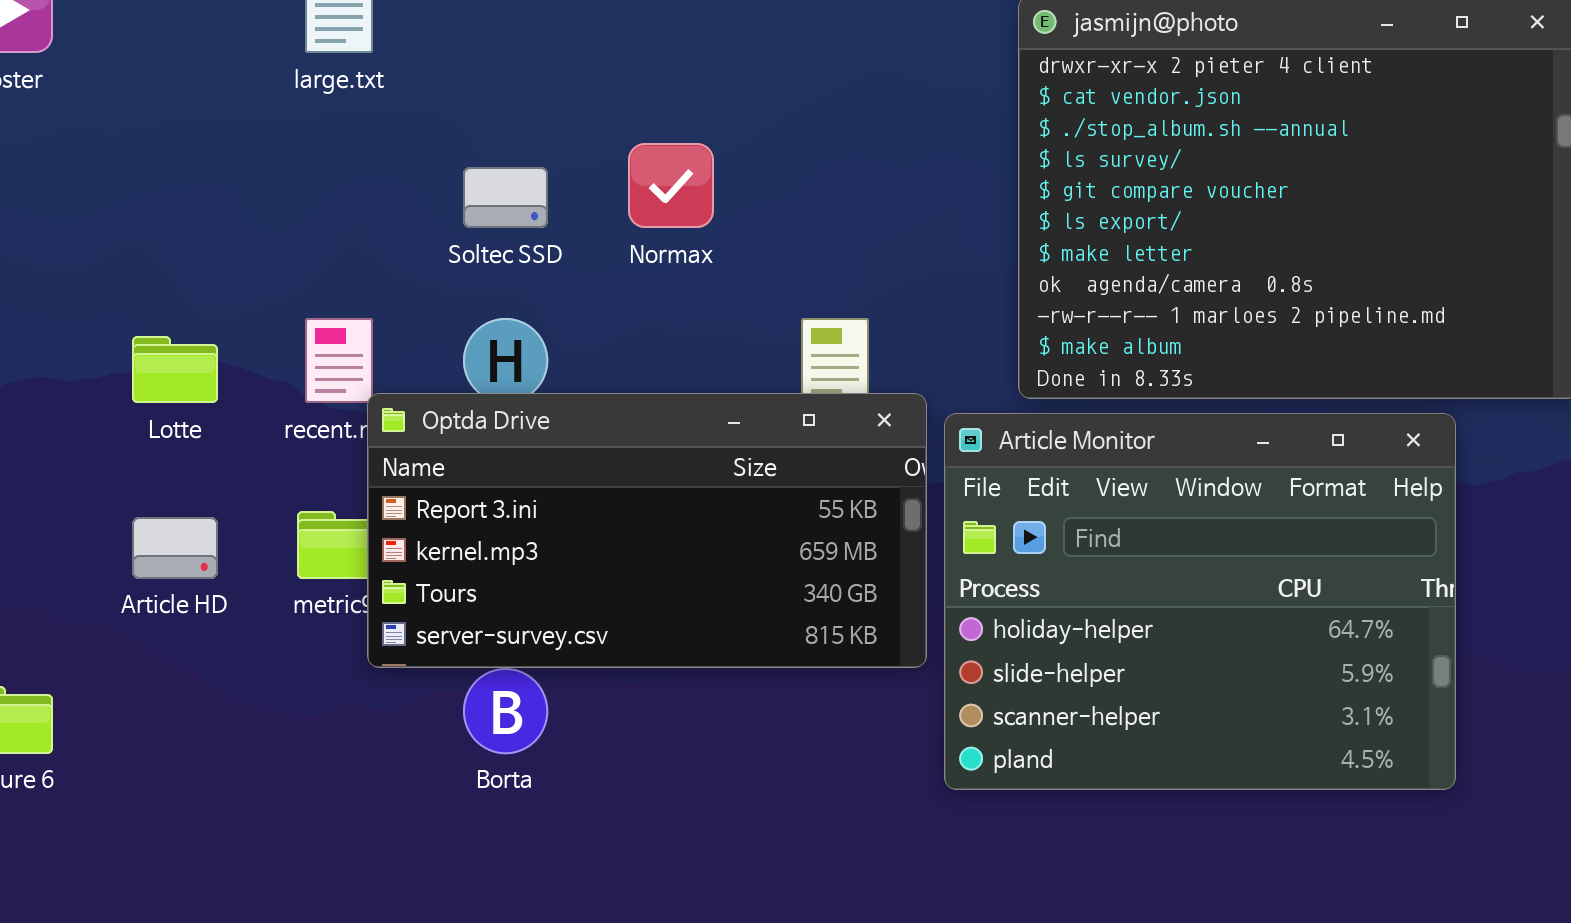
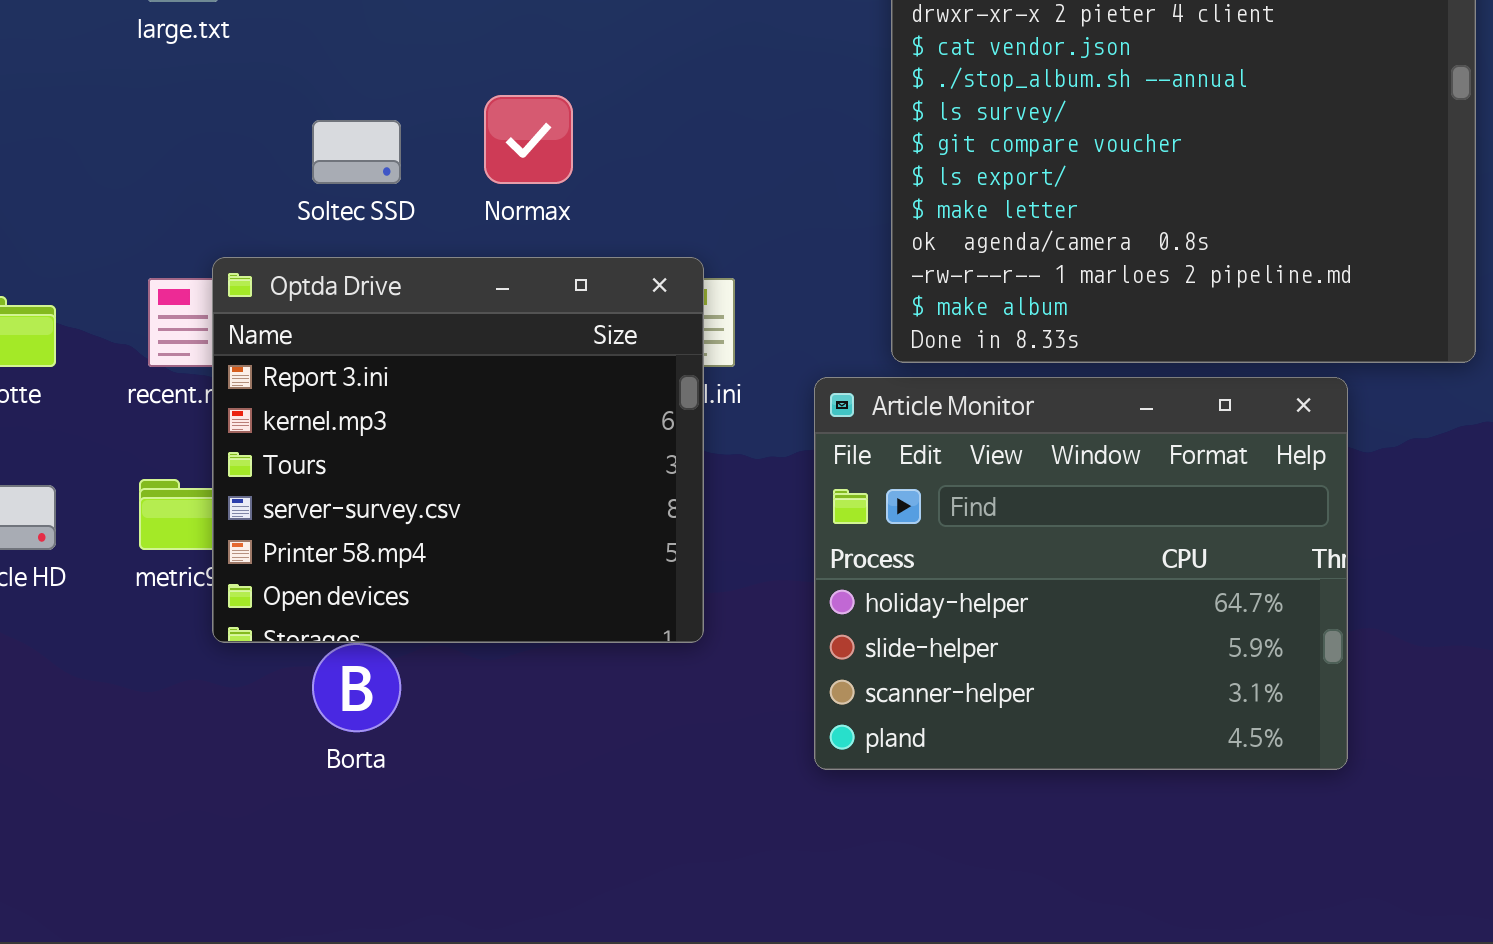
Optda Drive: [367,393,927,668] -> [212,257,704,643], resized

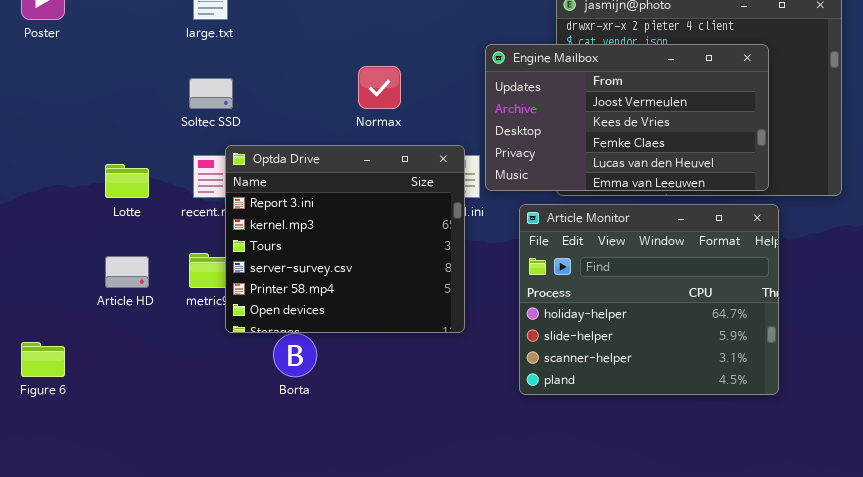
Engine Mailbox: none -> [485,44,769,191], opened
Soltec SSD: [312,120,401,184] -> [189,78,233,109], moved

